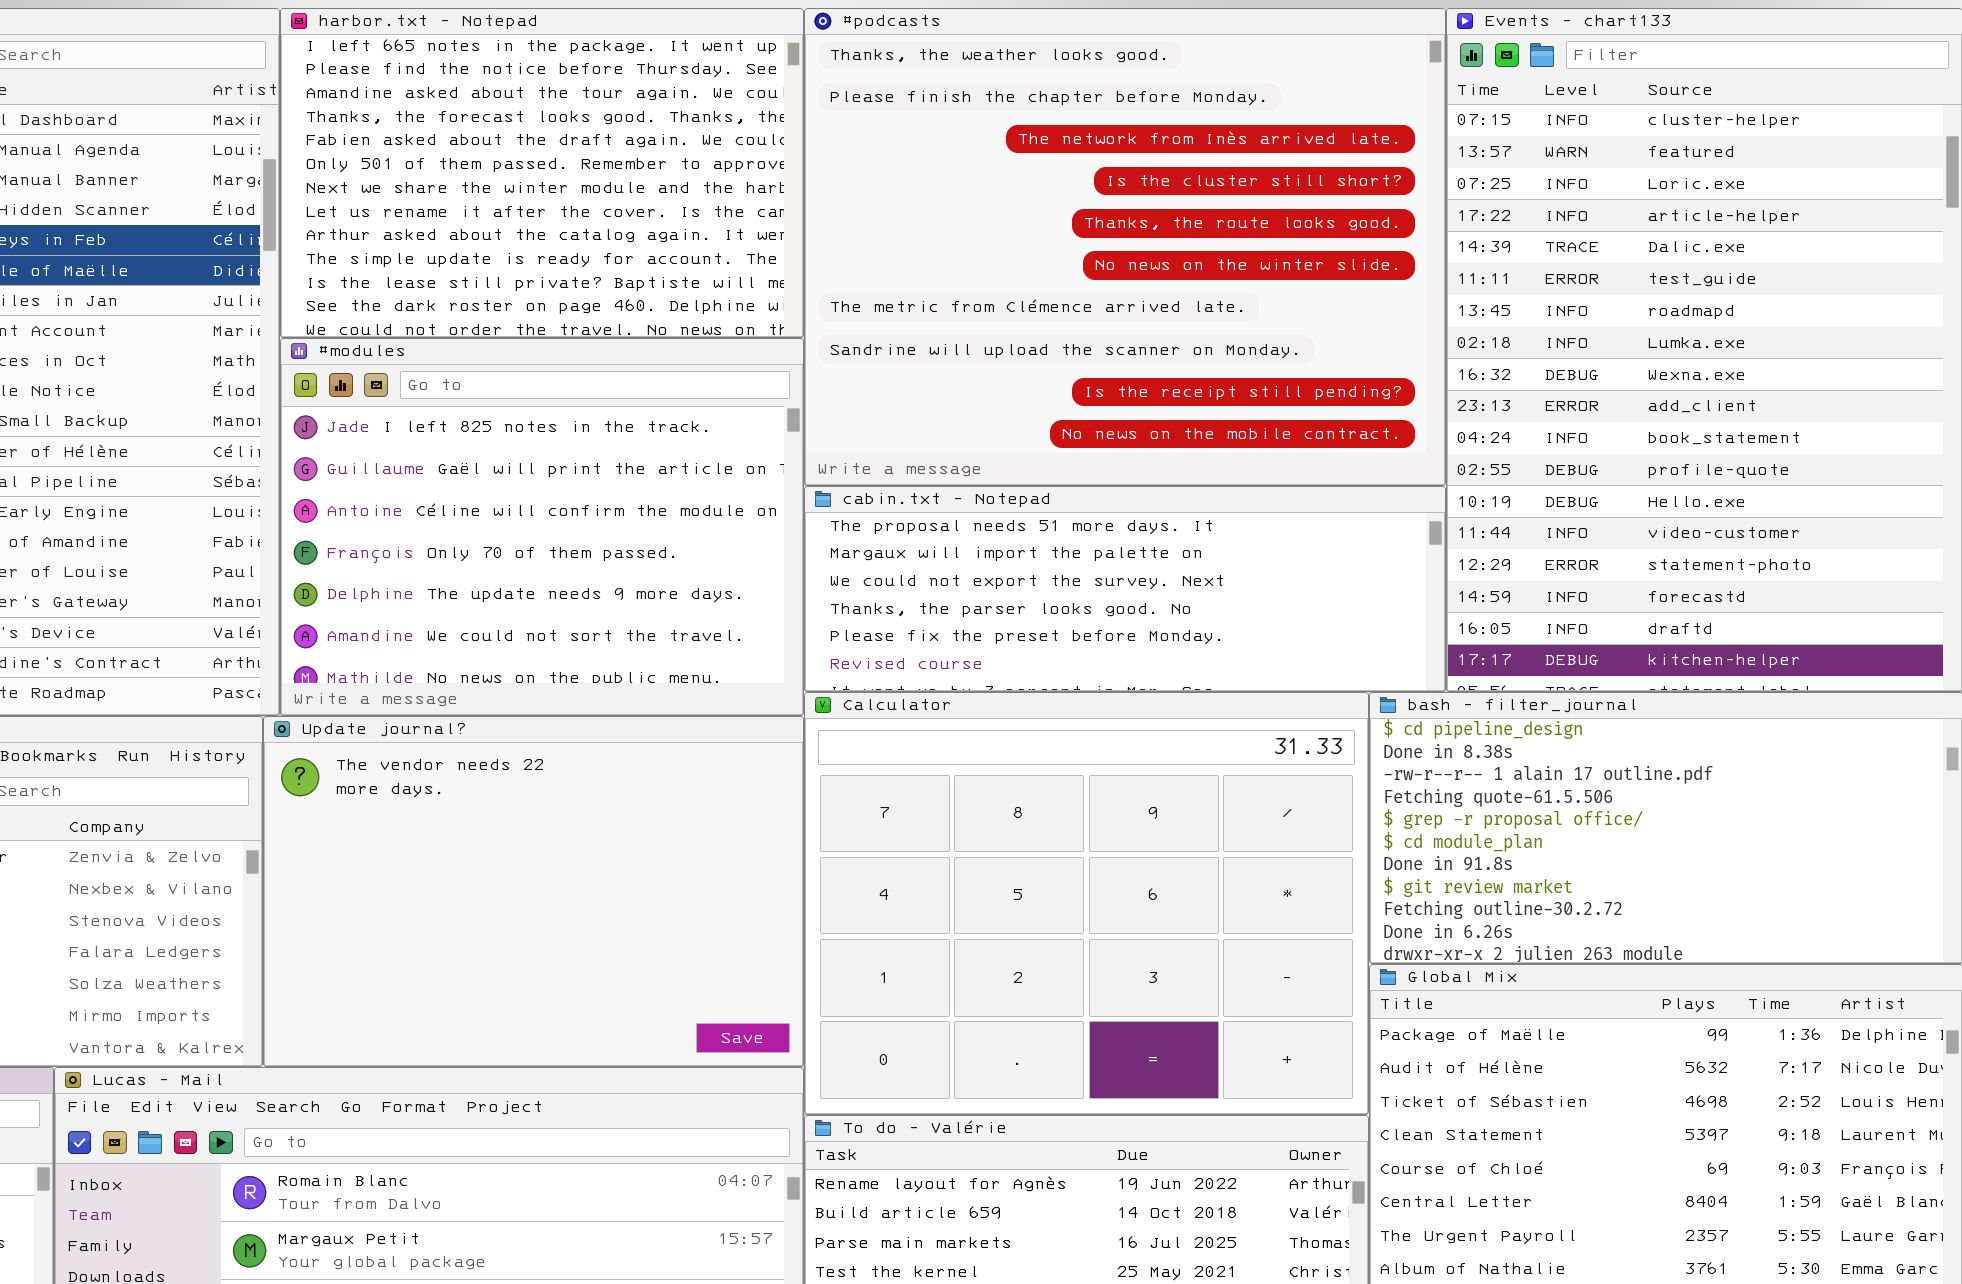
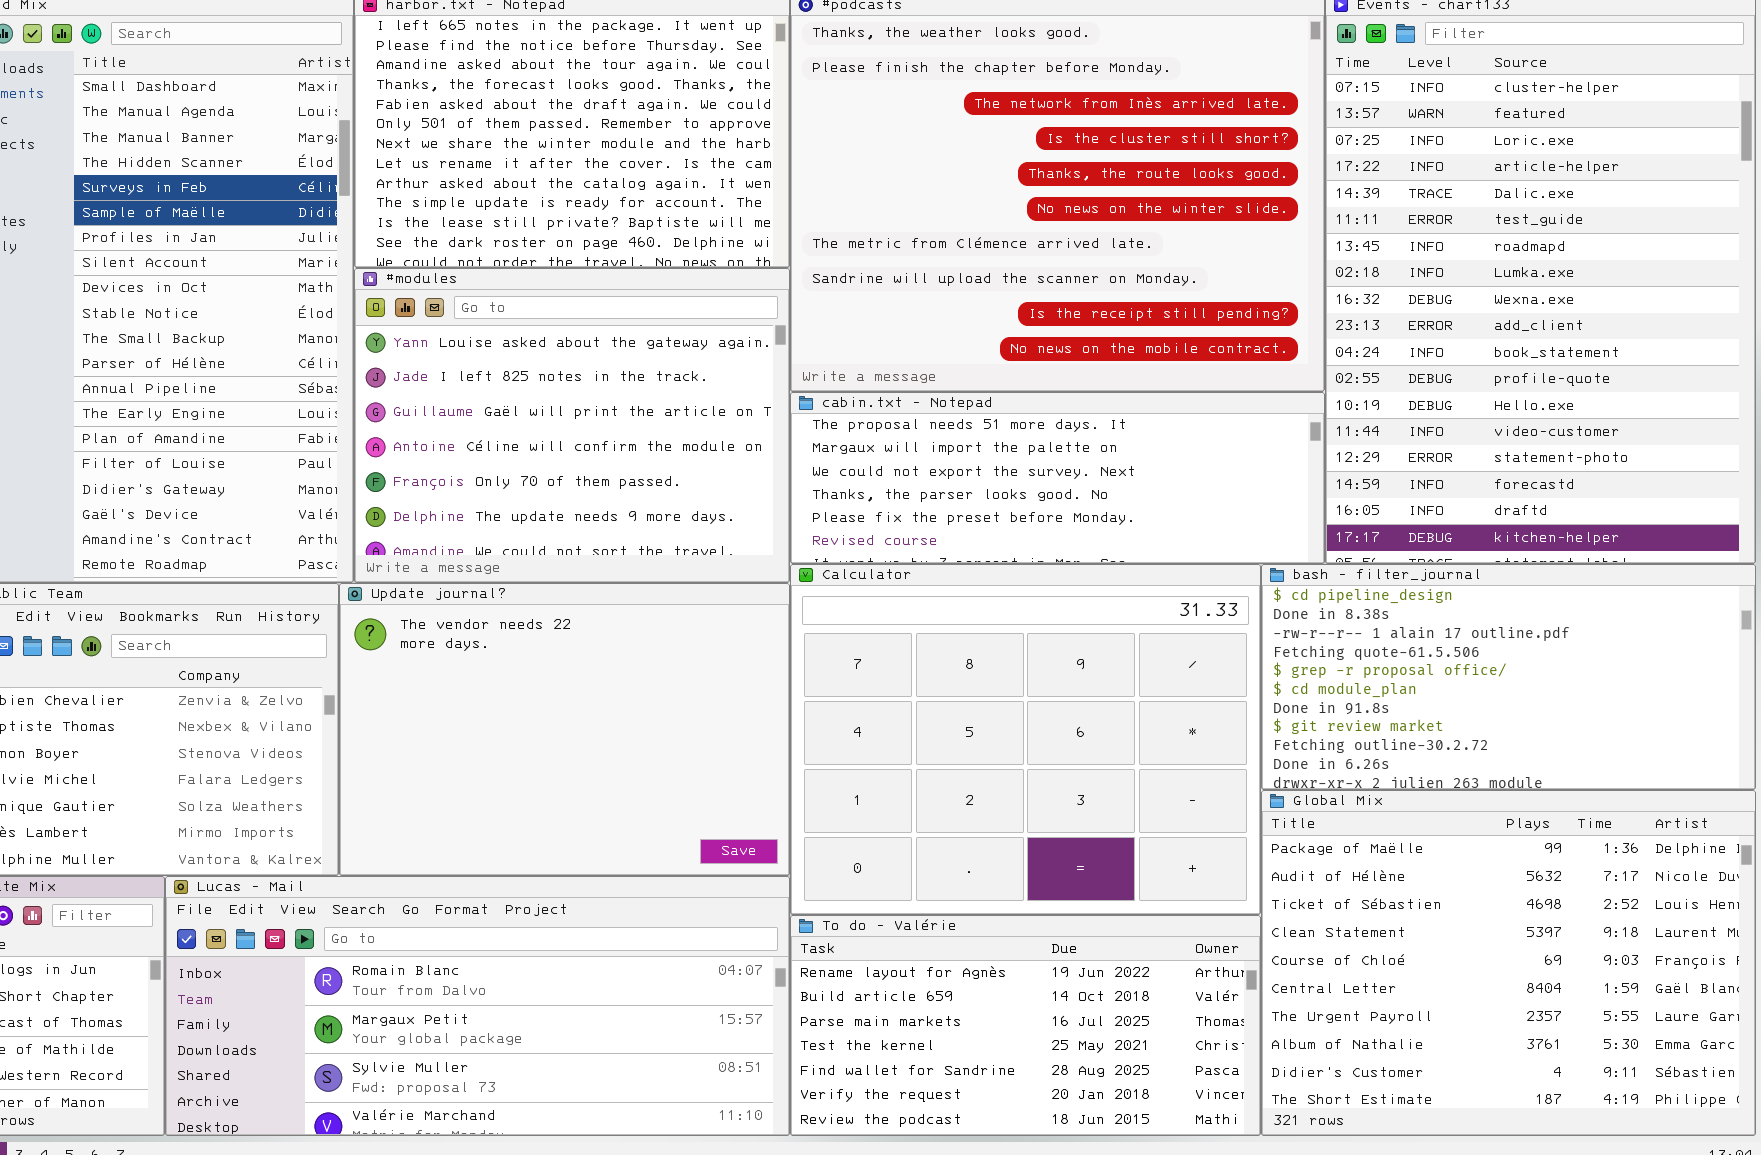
#modules: [280,338,804,716] -> [354,268,790,583], scrolled up 1 row

